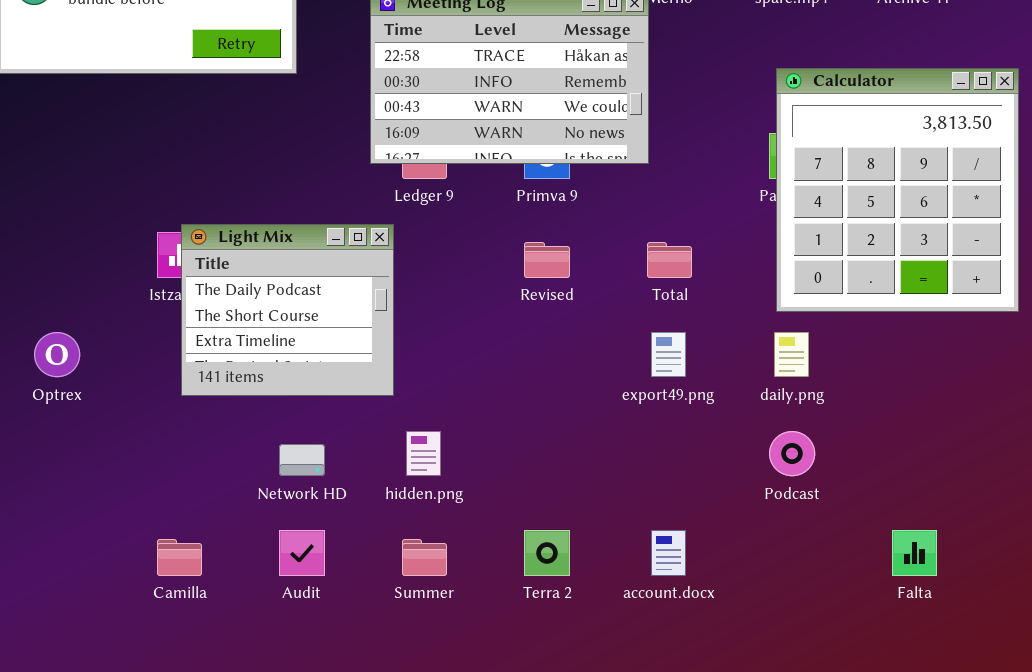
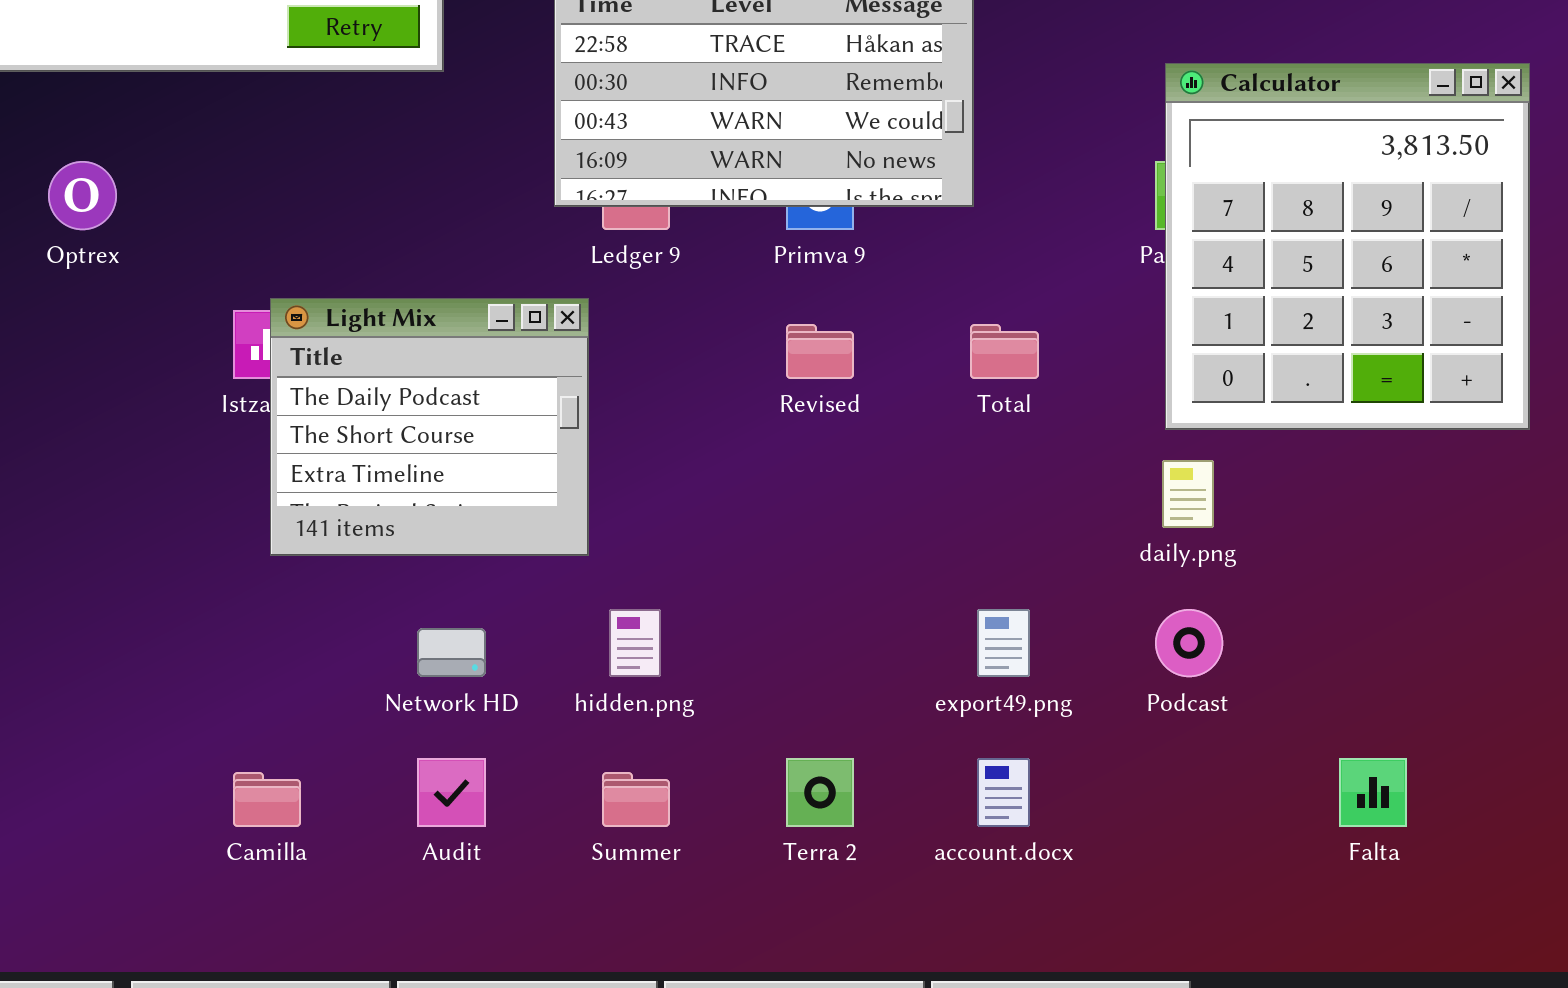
Optrex: [34,332,80,377] -> [48,161,117,230], moved
export49.png: [651,332,686,377] -> [977,609,1030,677], moved

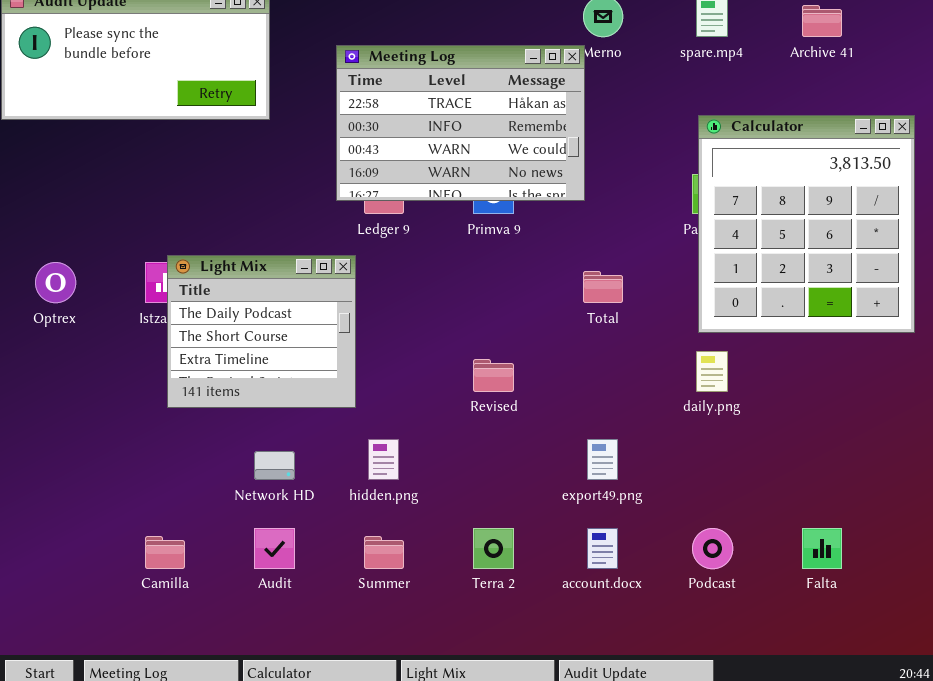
Optrex: [48,161,117,230] -> [35,262,76,303], moved
Revised: [786,324,854,379] -> [473,359,514,392], moved
Podcast: [1155,609,1223,677] -> [692,528,733,569], moved

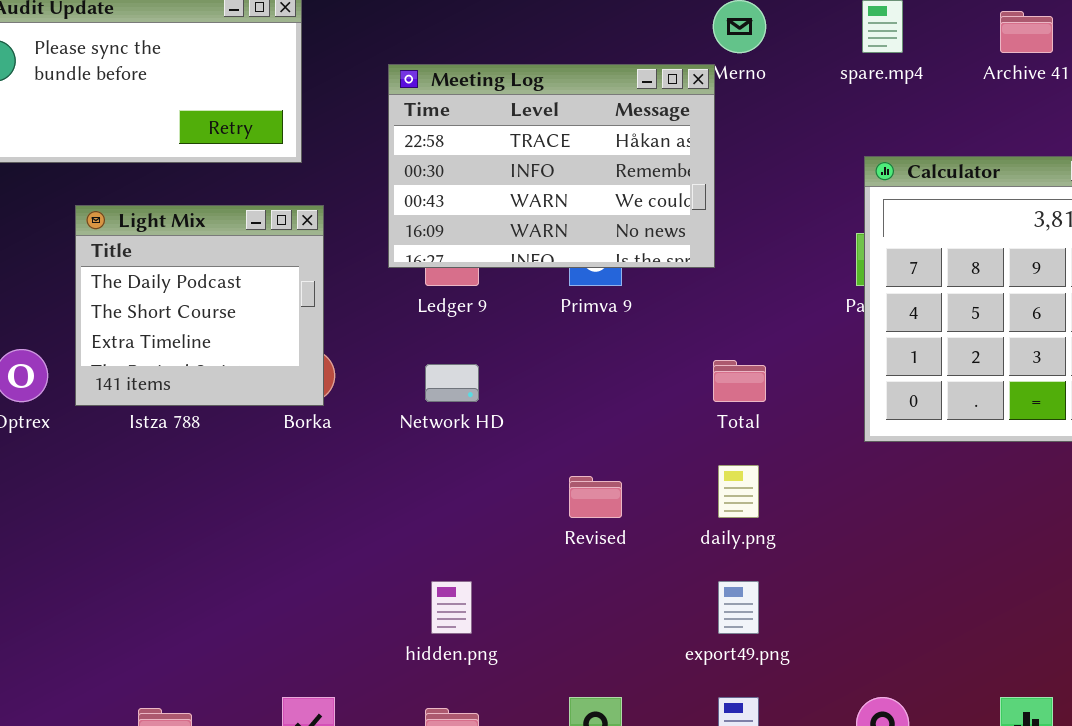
Light Mix: [167,255,356,408] -> [75,205,324,406], moved
daily.png: [696,351,728,392] -> [718,465,759,518], moved
Network HD: [254,451,295,480] -> [425,364,479,402], moved

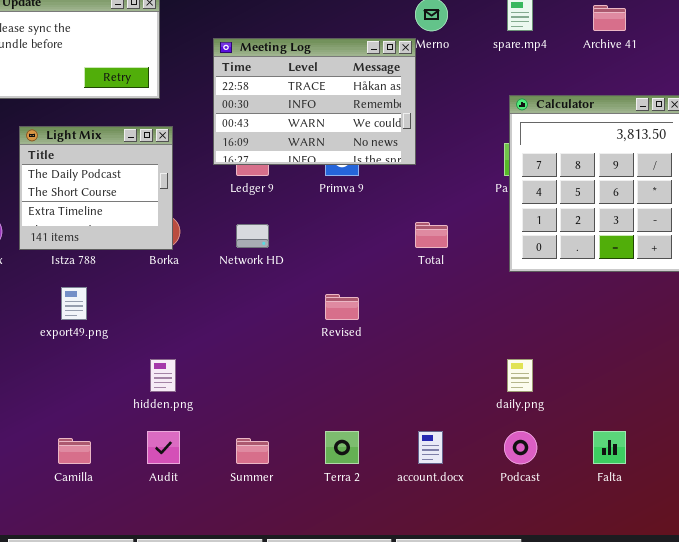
daily.png: [718,465,759,518] -> [507,359,533,392], moved
hidden.png: [431,581,472,634] -> [150,359,176,392], moved
export49.png: [718,581,759,634] -> [61,287,87,320], moved

